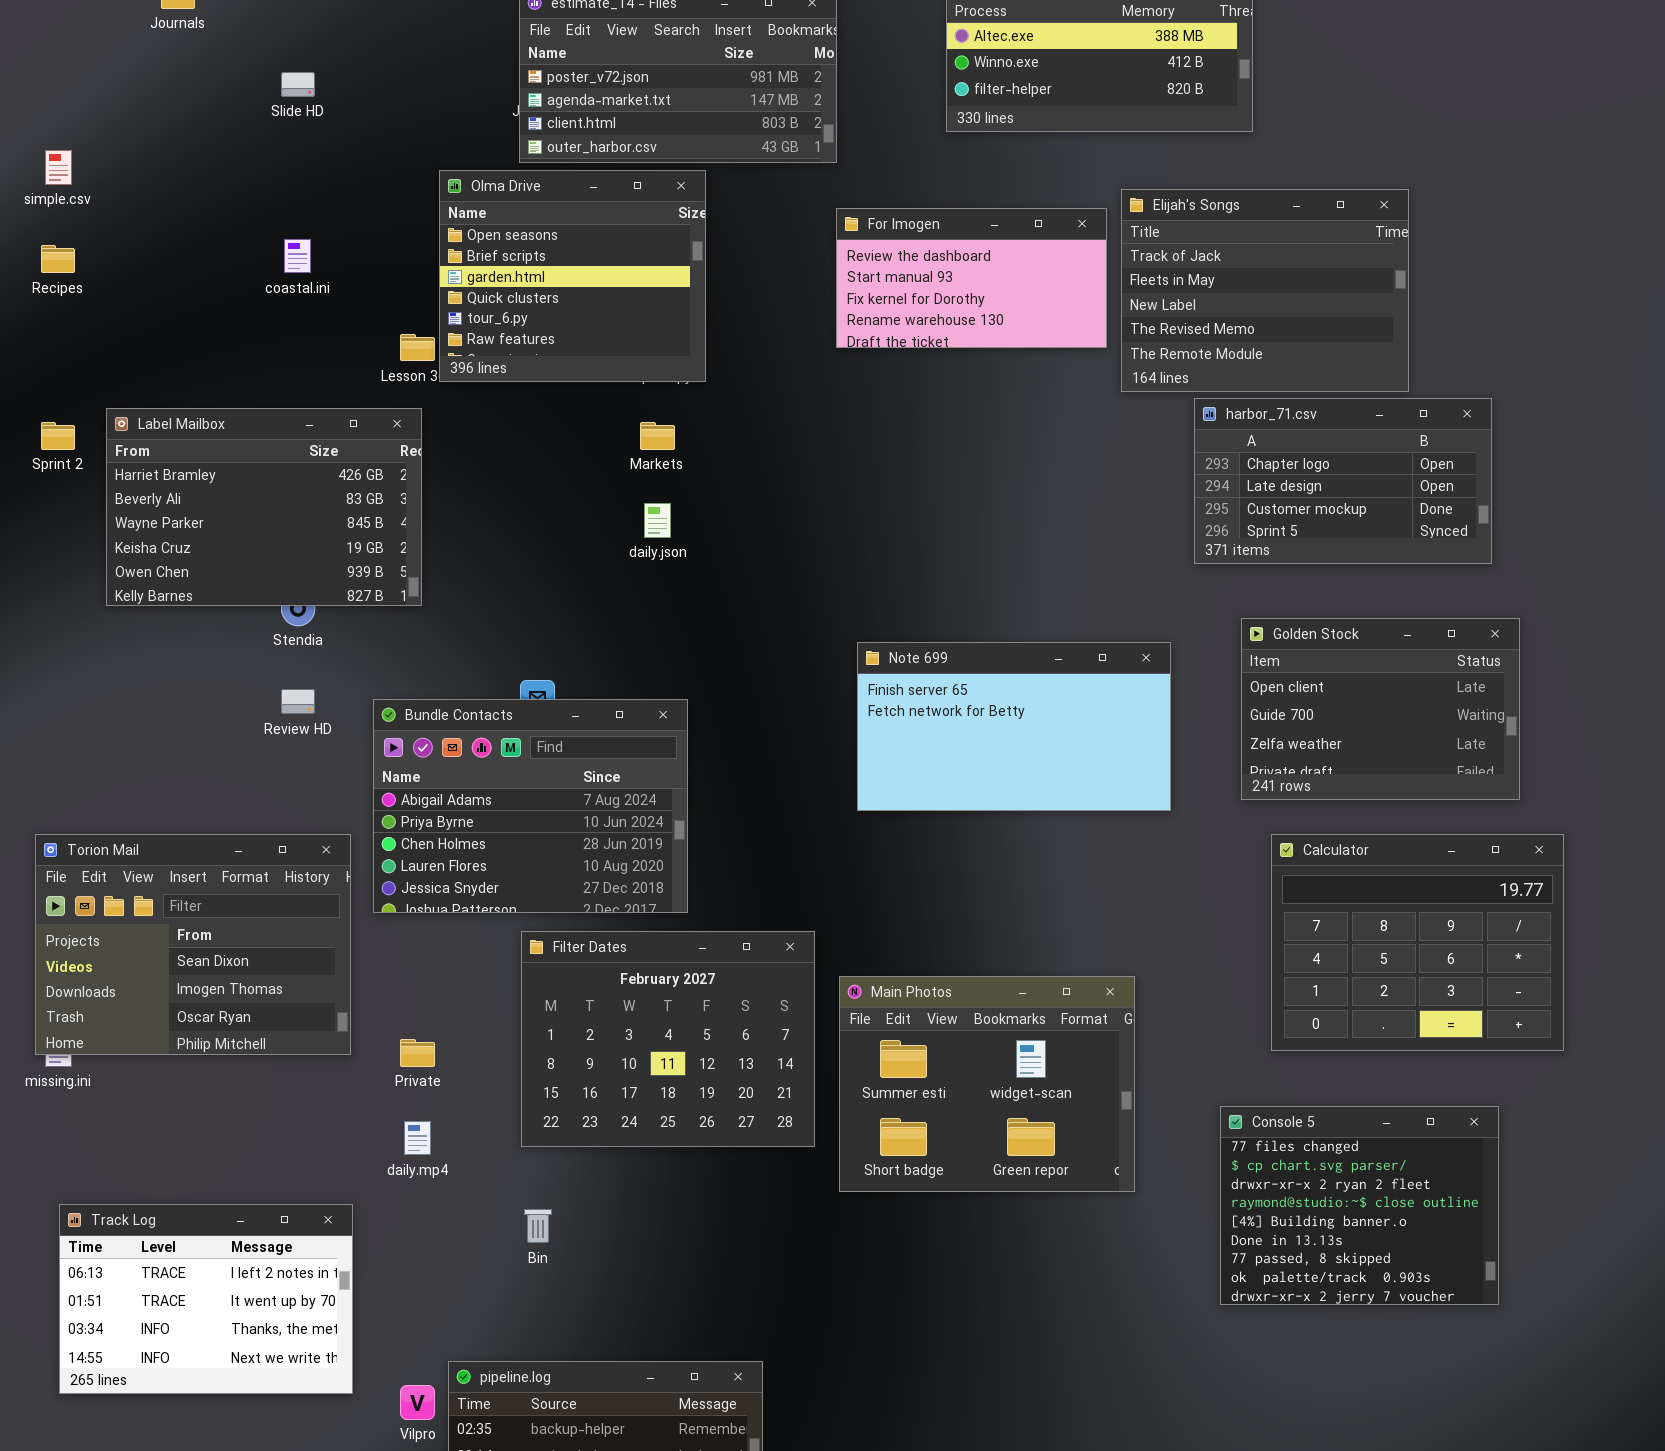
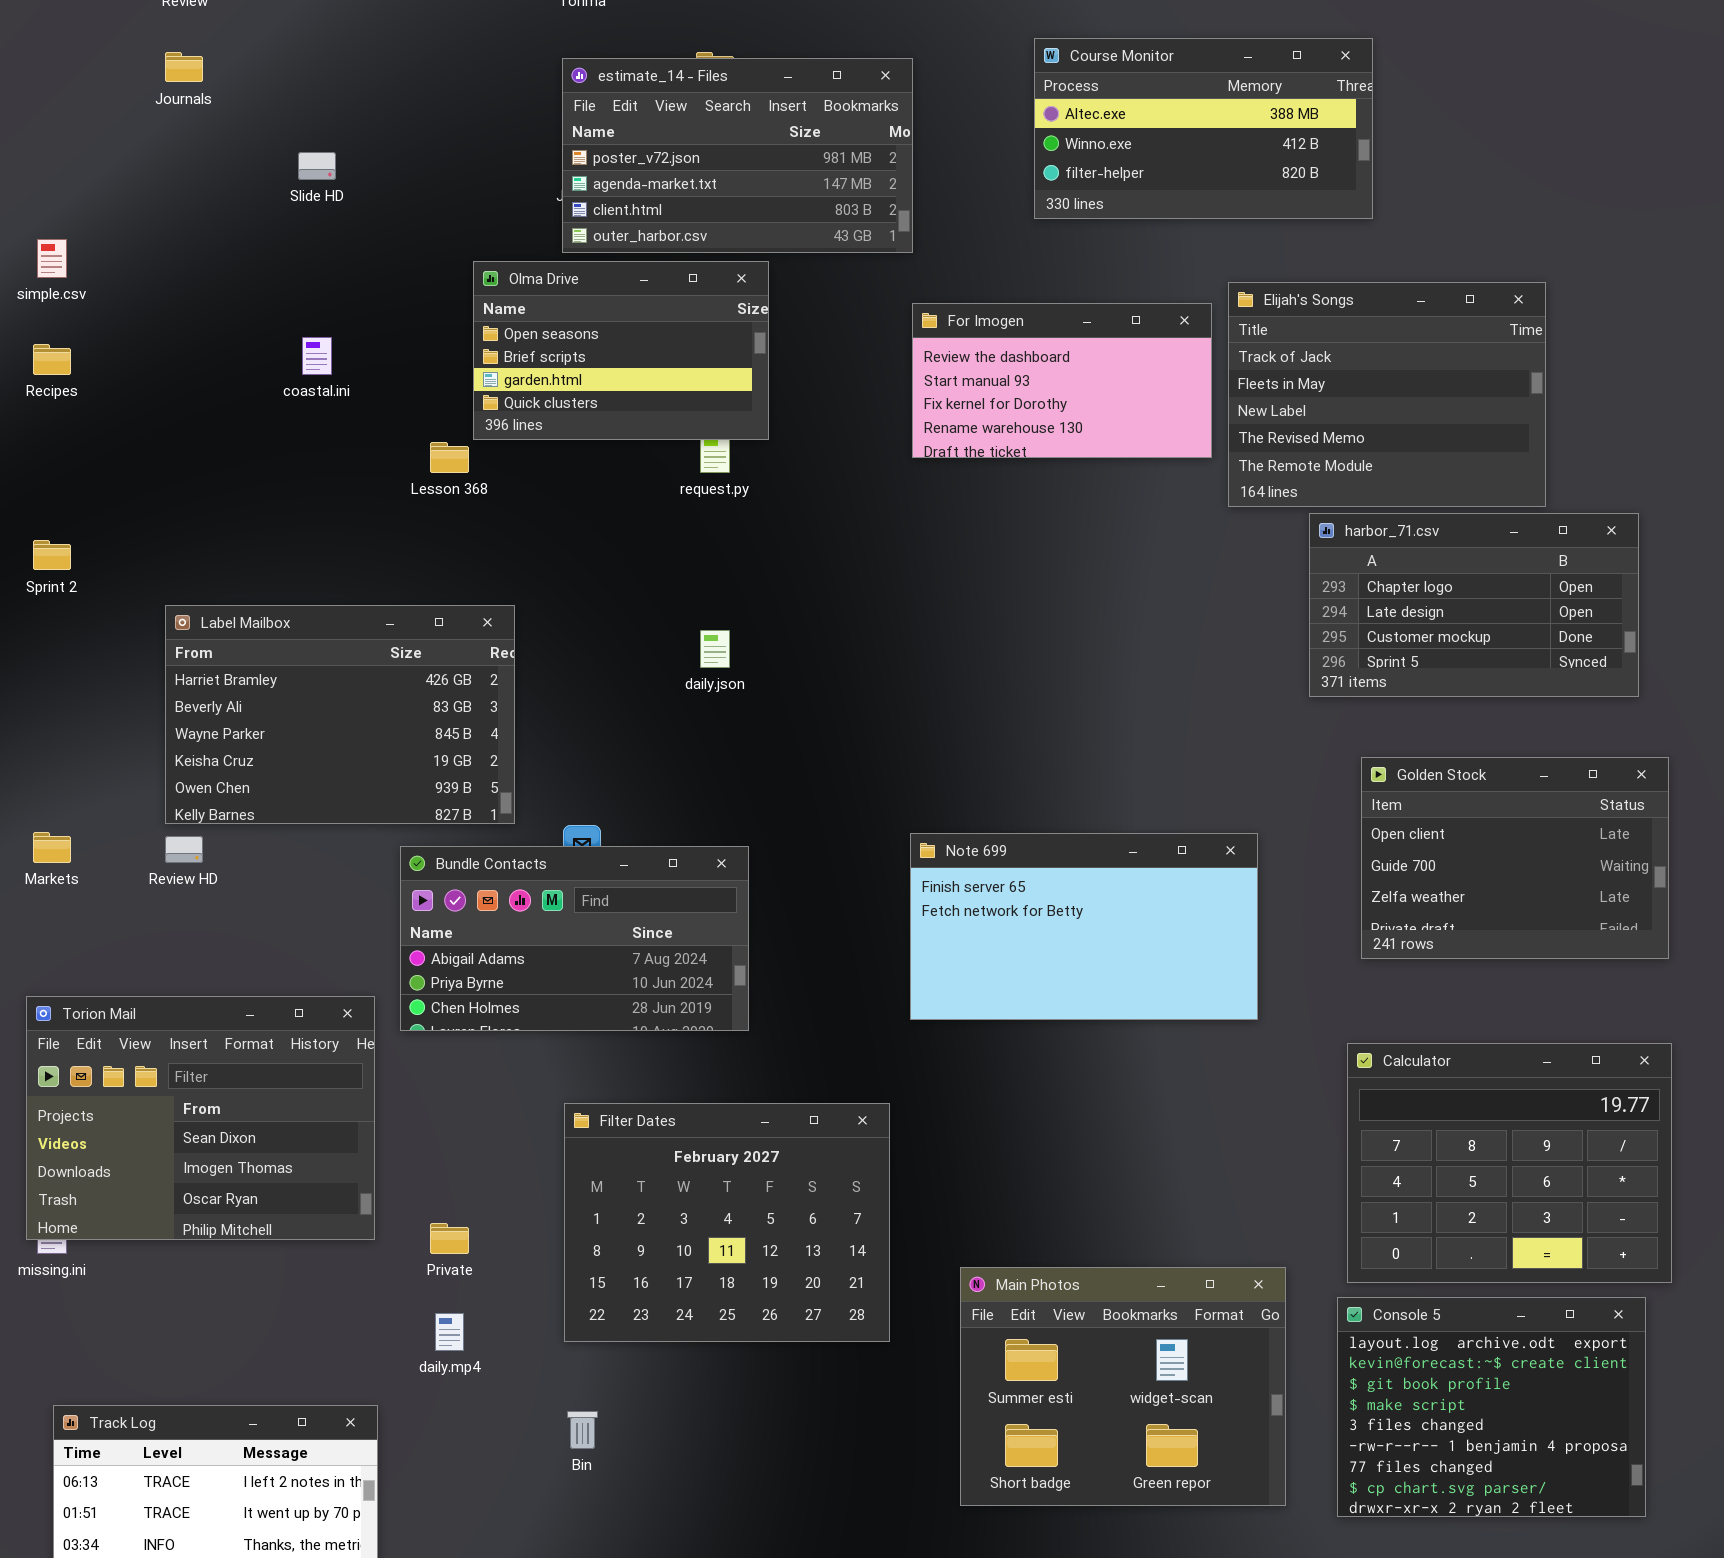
Olma Drive: [439,170,706,382] -> [473,261,769,440], resized
Label Mailbox: [106,408,422,606] -> [165,605,515,824], moved
Markets: [640,422,675,450] -> [33,832,71,863], moved
Note 699: [857,642,1171,811] -> [910,833,1258,1020], moved
Review HD: [281,689,315,714] -> [165,836,203,863], moved
Bundle Contacts: [373,699,688,913] -> [400,846,749,1031], resized
Calculator: [1271,834,1564,1051] -> [1347,1043,1672,1283], moved
Main Photos: [839,976,1135,1192] -> [960,1267,1286,1506], moved
Console 5: [1220,1106,1499,1305] -> [1337,1297,1646,1517], scrolled up 6 rows

